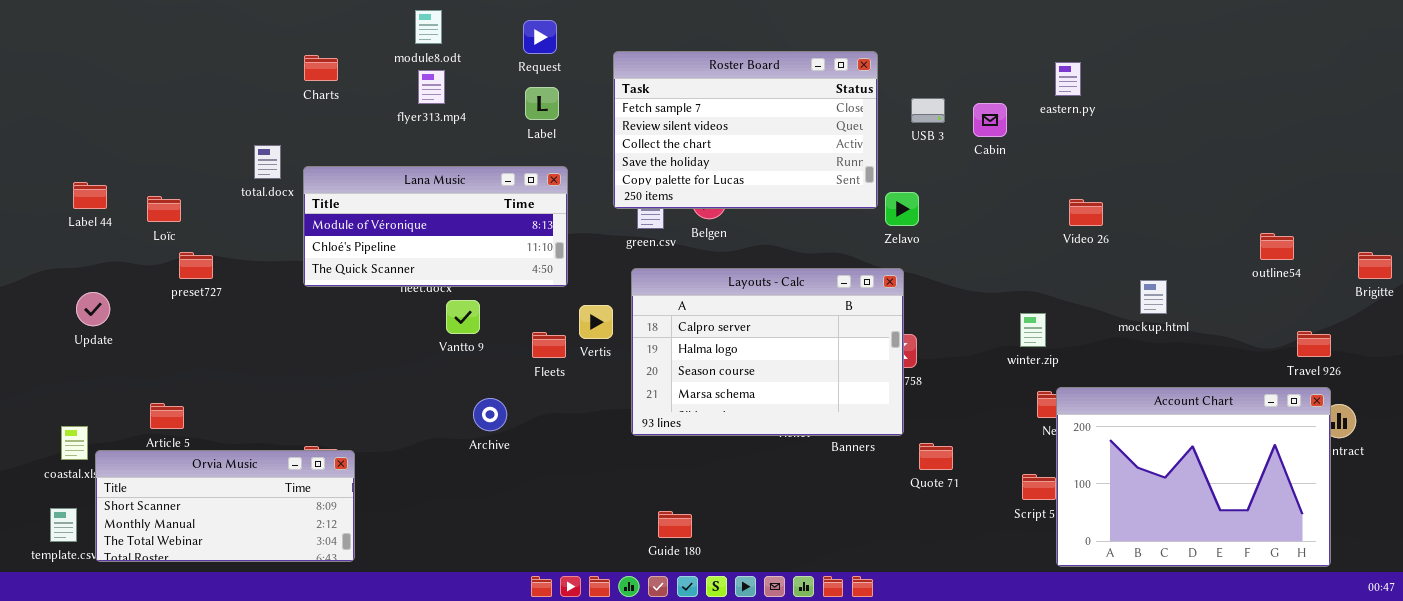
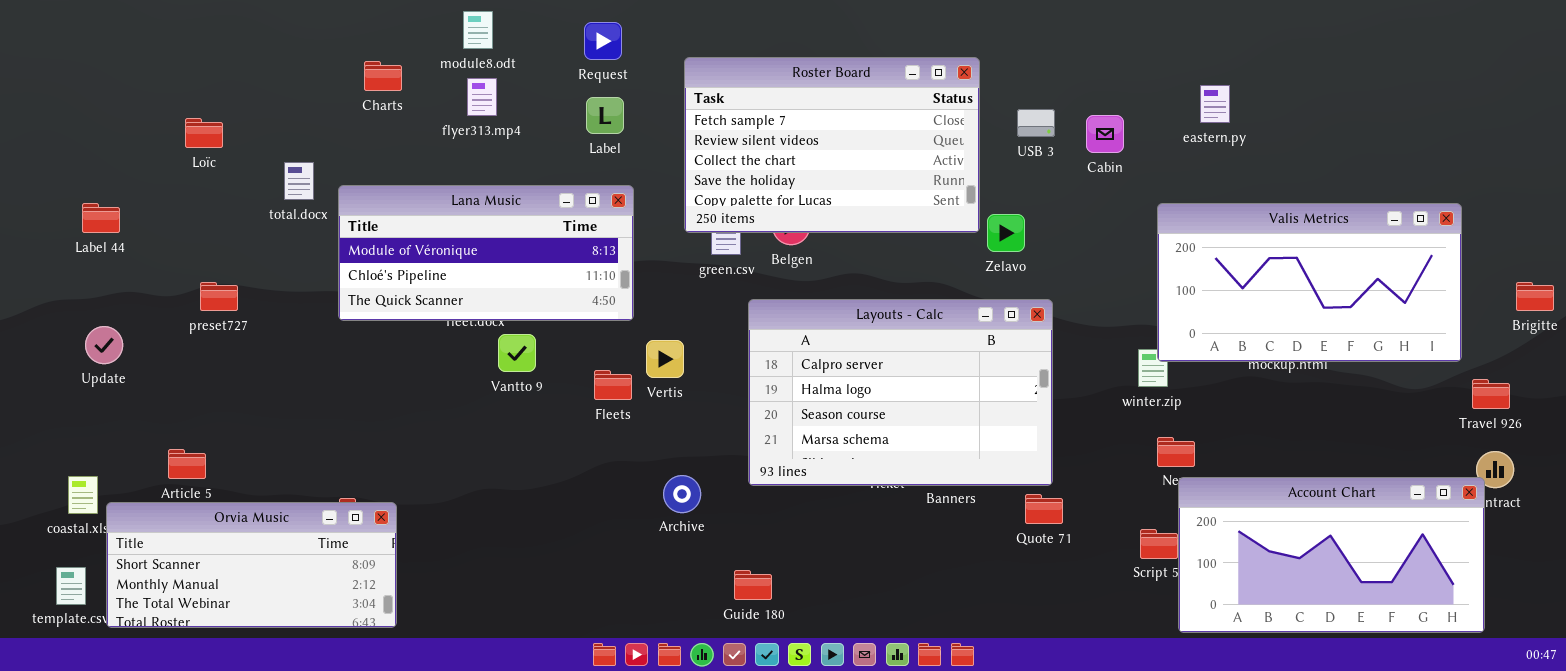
Charts: [304,55,338,81] -> [364,61,402,91], moved
eastern.py: [1055,62,1081,96] -> [1200,85,1230,123], moved
Valis Metrics: none -> [1157,203,1462,362], opened
Loïc: [147,196,181,222] -> [185,118,223,148], moved
Layouts - Calc: [631,268,904,436] -> [748,299,1053,486], moved
Travel 926: [1297,331,1331,357] -> [1472,379,1510,409], moved
Account Chart: [1056,387,1331,567] -> [1178,477,1485,633], resized
Archive: [473,398,507,431] -> [663,475,701,513], moved

